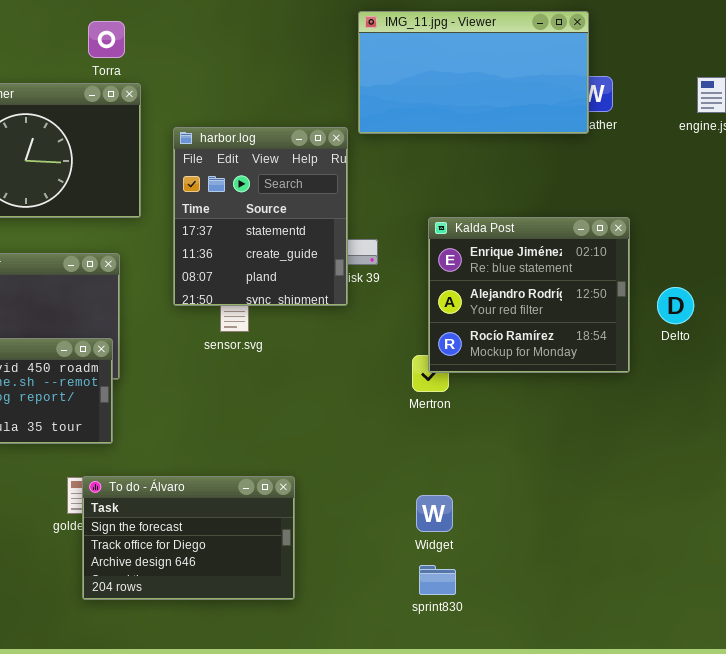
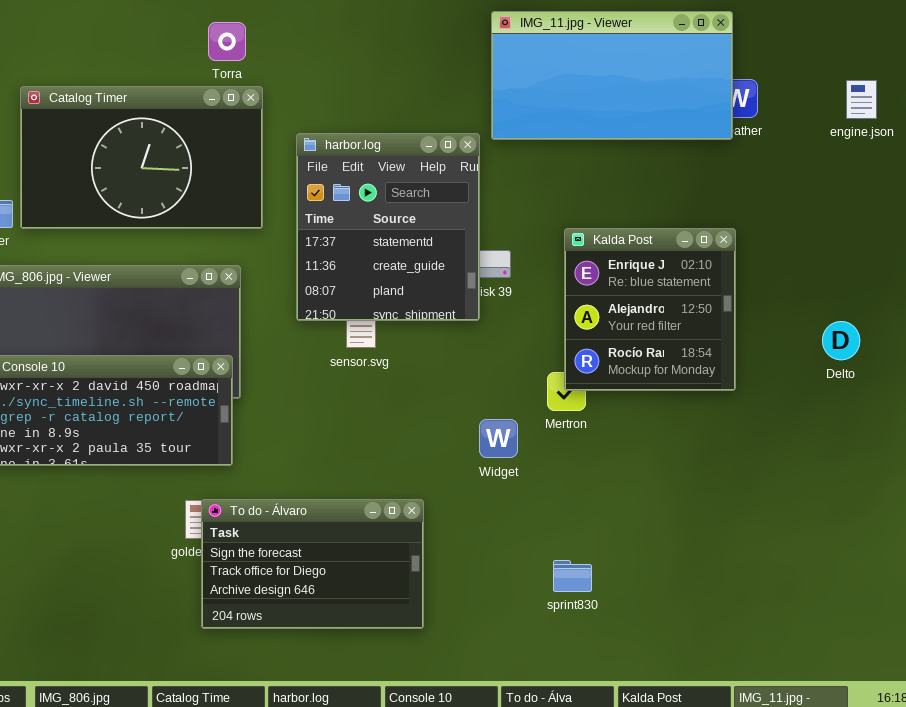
Kalda Post: [428,217,630,373] -> [564,228,736,391], resized
Delto: [657,287,694,324] -> [822,321,860,360], moved
Widget: [416,495,453,532] -> [479,419,518,458], moved
sprint830: [419,565,456,595] -> [553,560,592,592], moved

